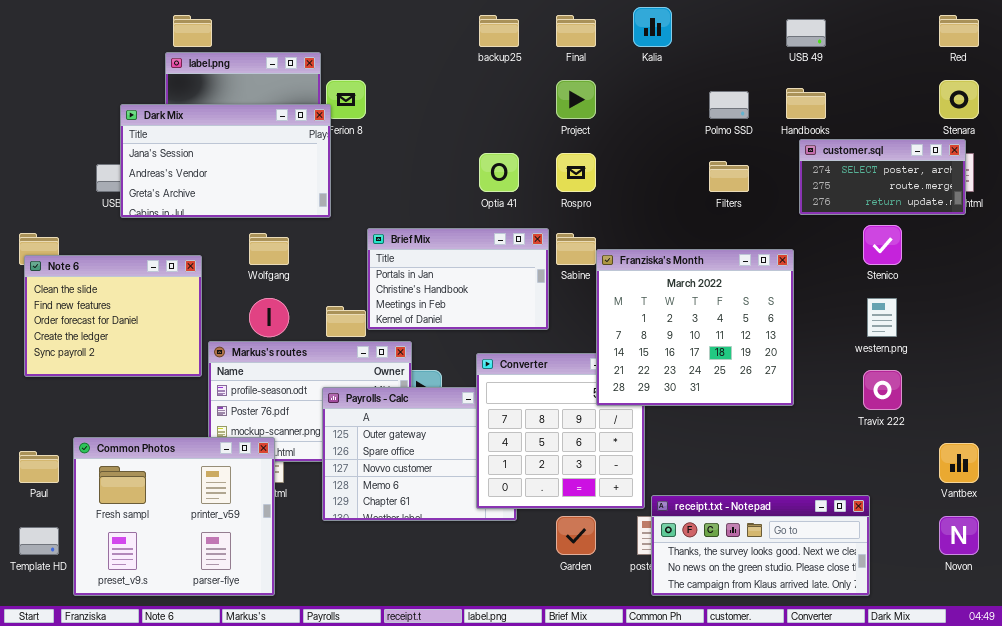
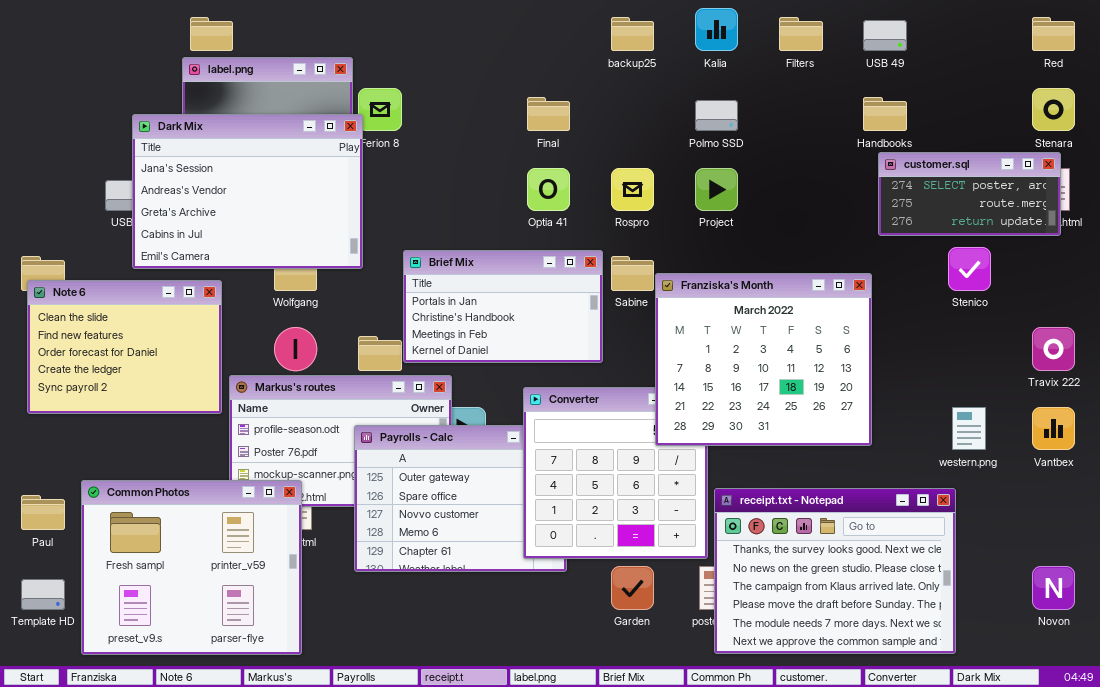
backup25: [479,15,519,47] -> [611,17,654,51], moved
Final: [556,15,596,47] -> [527,97,570,131], moved
Project: [556,80,596,119] -> [695,168,738,211], moved
Polmo SSD: [709,91,749,119] -> [695,100,738,131], moved
Dark Mix: [120,104,331,218] -> [132,114,363,269], resized
Filters: [709,161,749,192] -> [779,17,823,51], moved
western.png: [867,298,897,337] -> [952,407,986,450], moved
Travix 222: [863,370,902,410] -> [1032,327,1075,371], moved
Vantbex: [939,443,979,483] -> [1032,407,1075,450], moved
receipt.txt - Notepad: [651,495,870,596] -> [714,488,956,654], resized

